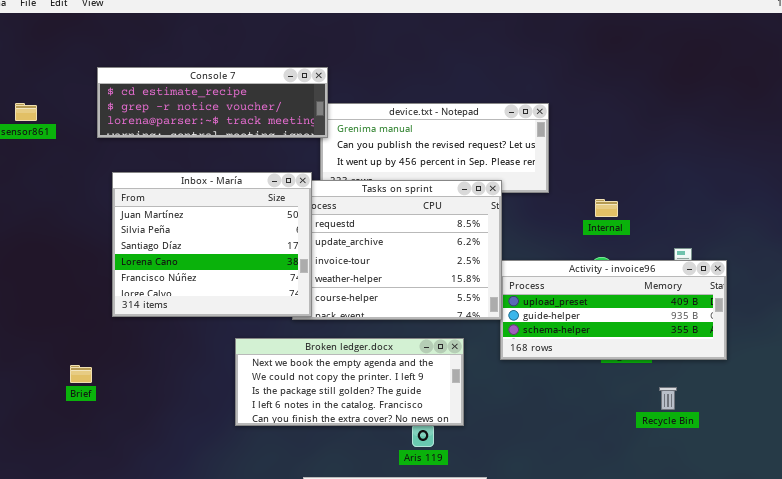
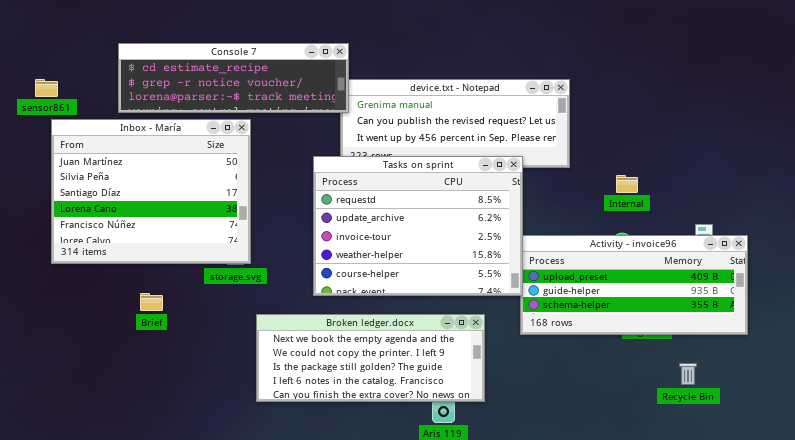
Inbox - María: [112,172,312,317] -> [51,119,251,264], moved
Brief: [70,365,92,383] -> [140,293,163,311], moved

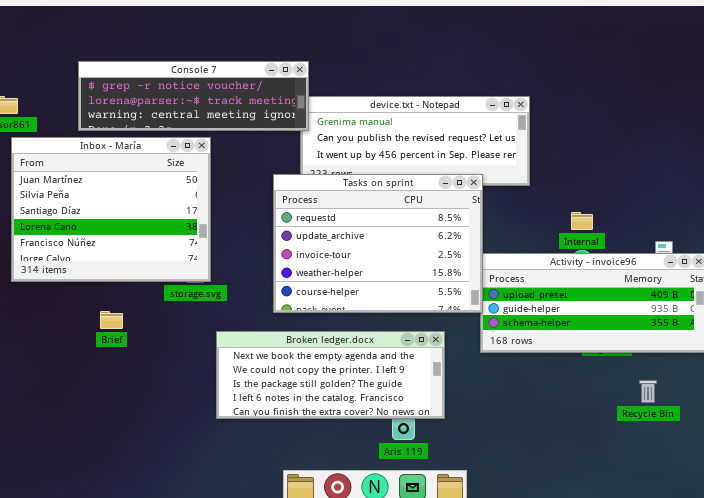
Console 7: [118,43,349,113] -> [78,61,309,131], scrolled down 1 row
Internal: [616,175,638,193] -> [571,212,593,230], moved

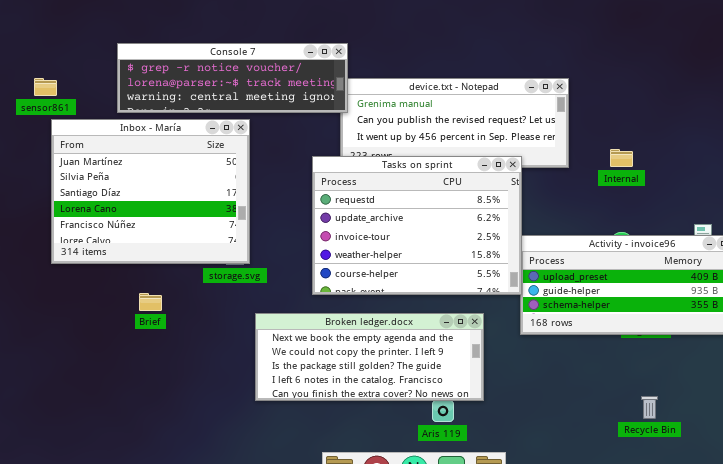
Internal: [571,212,593,230] -> [610,149,633,167], moved
Recycle Bin: [639,380,657,403] -> [641,396,658,419], moved

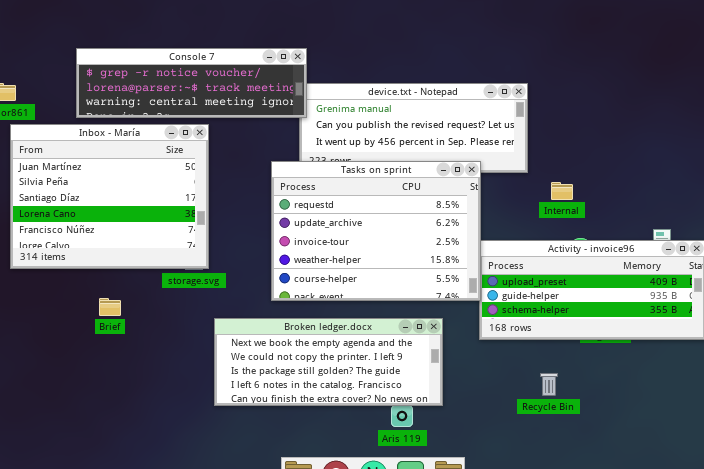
Internal: [610,149,633,167] -> [551,182,573,200], moved
Recycle Bin: [641,396,658,419] -> [540,373,558,396], moved

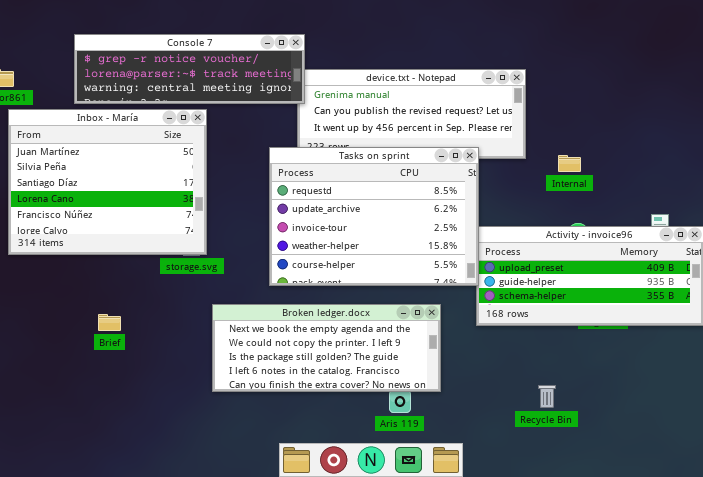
Internal: [551,182,573,200] -> [558,155,581,172], moved
Brief: [99,298,121,316] -> [98,314,121,331], moved
Recycle Bin: [540,373,558,396] -> [538,385,556,408], moved

